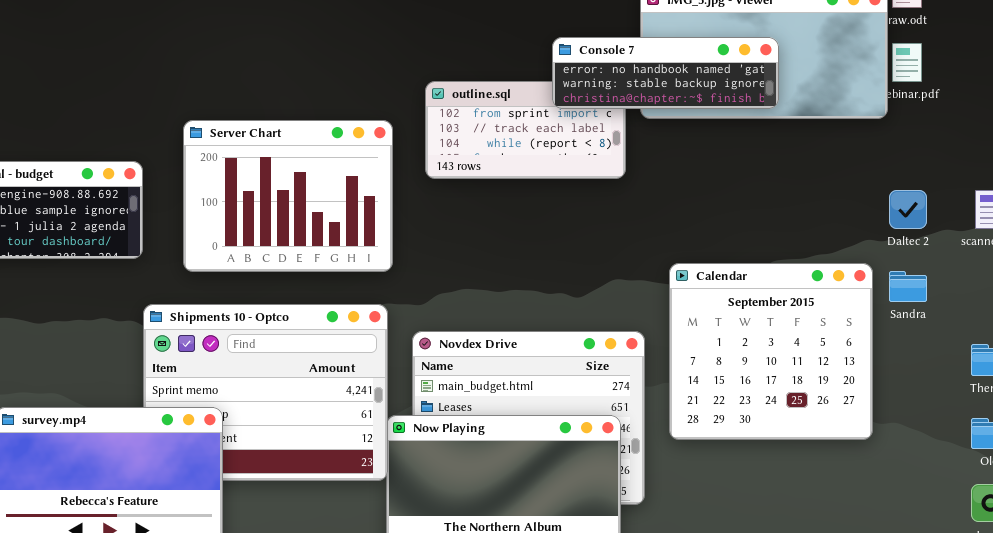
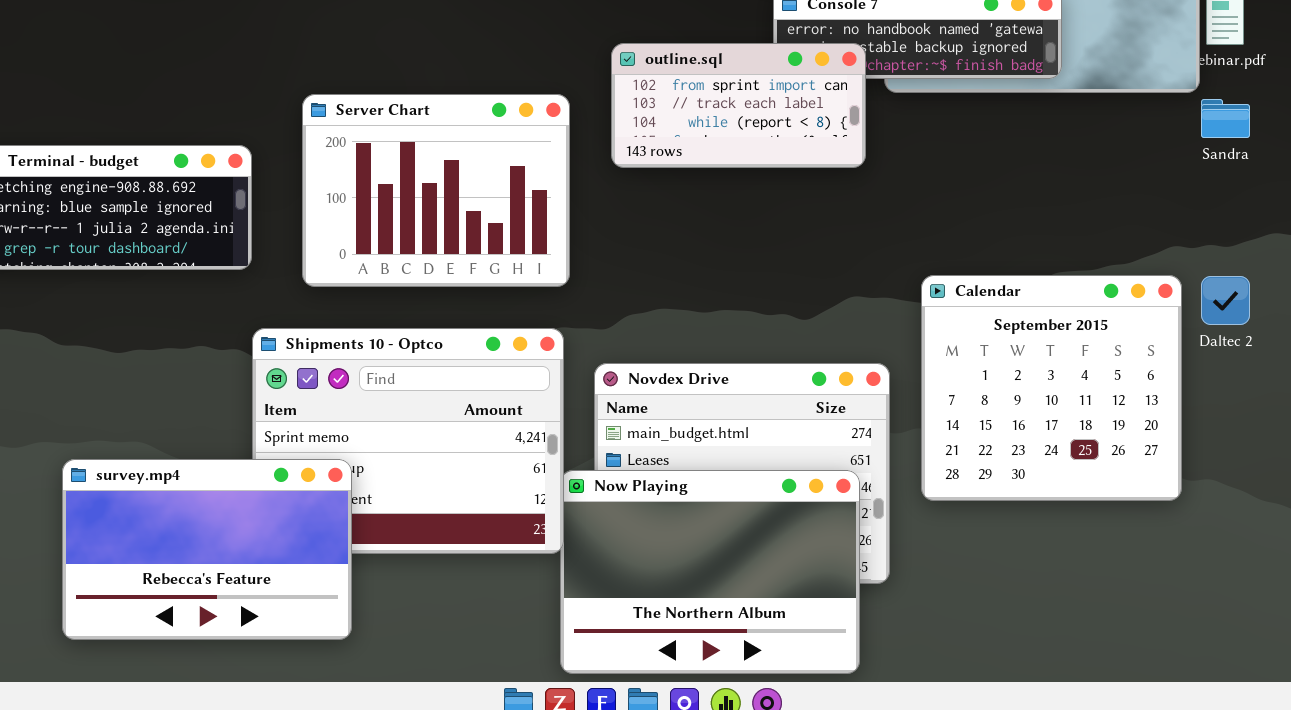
outline.sql: [425,81,626,179] -> [611,43,866,168], raised
Daltec 2: [889,190,927,229] -> [1201,276,1250,325], moved
Sandra: [889,271,927,302] -> [1201,99,1250,138], moved

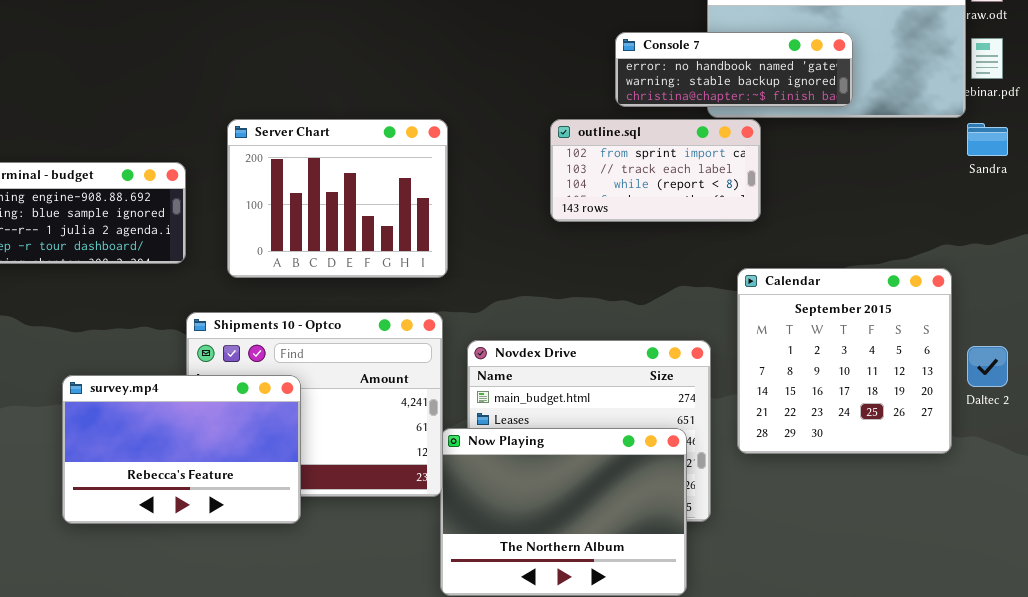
outline.sql: [611,43,866,168] -> [550,119,761,222], moved
Daltec 2: [1201,276,1250,325] -> [967,346,1008,387], moved
survey.mp4: [62,459,352,640] -> [62,375,301,524], moved

